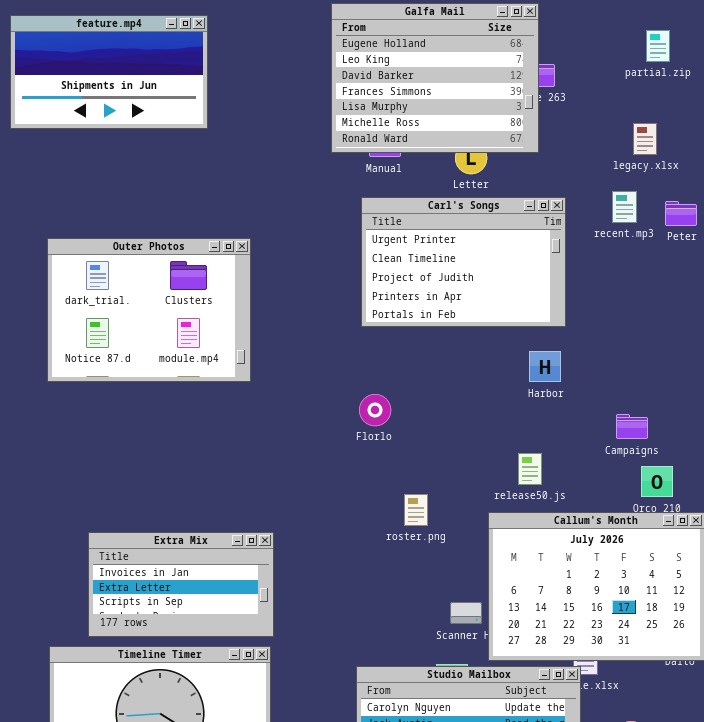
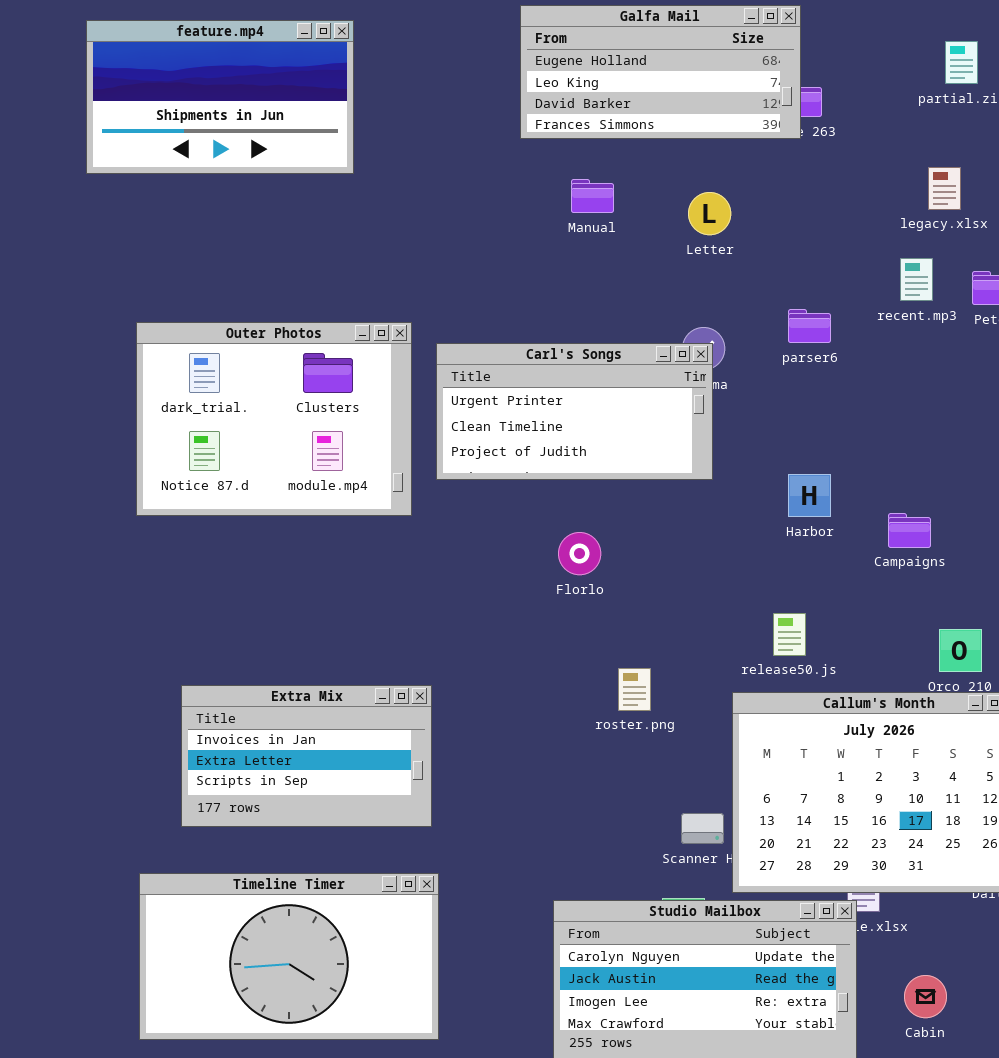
Galfa Mail: [331,3,539,153] -> [520,5,801,139], resized
Carl's Songs: [361,197,566,327] -> [436,343,713,480], moved, resized
Campaigns: [616,414,648,439] -> [888,513,931,548], moved
Extra Mix: [88,532,274,637] -> [181,685,432,827], moved

